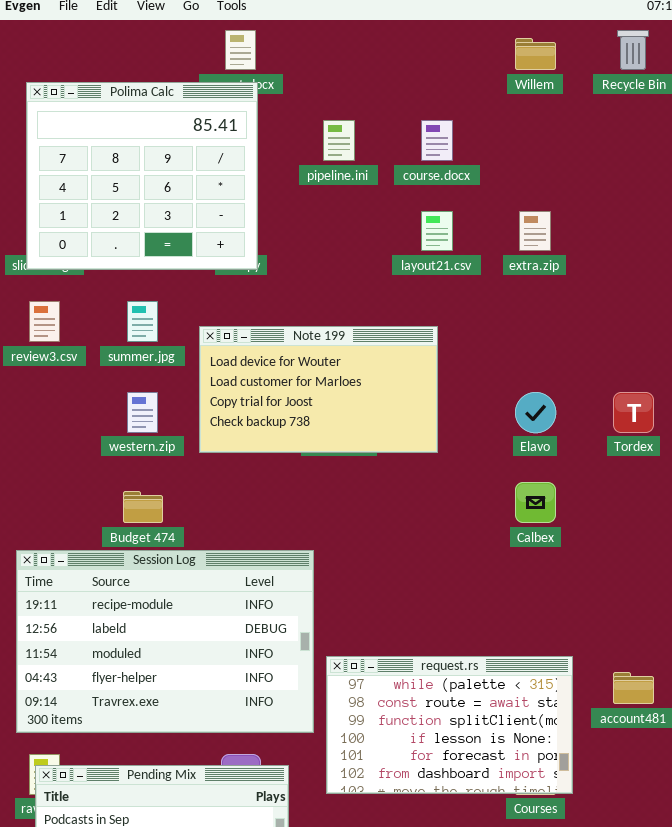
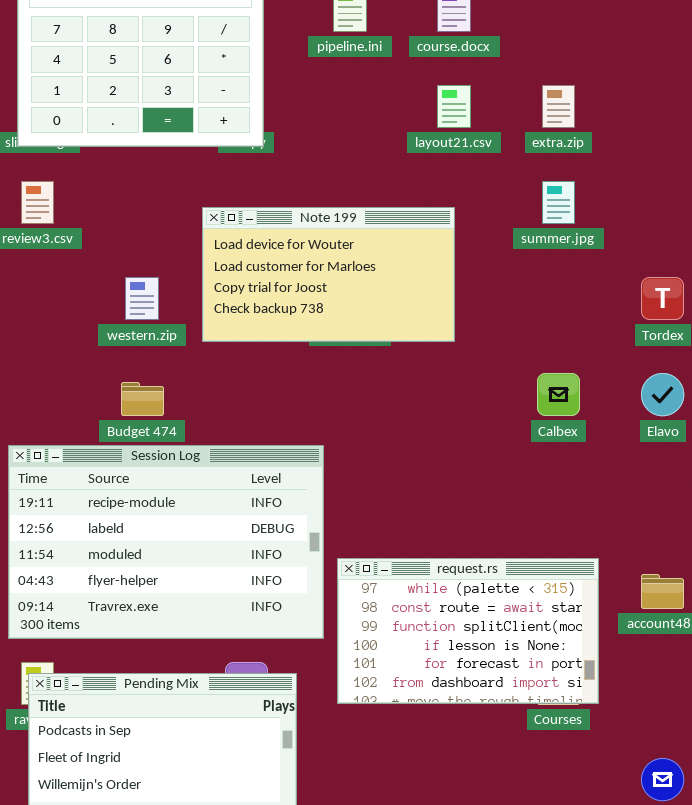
summer.jpg: [127,301,158,342] -> [542,181,575,224], moved
Elavo: [515,392,556,433] -> [641,373,684,416], moved

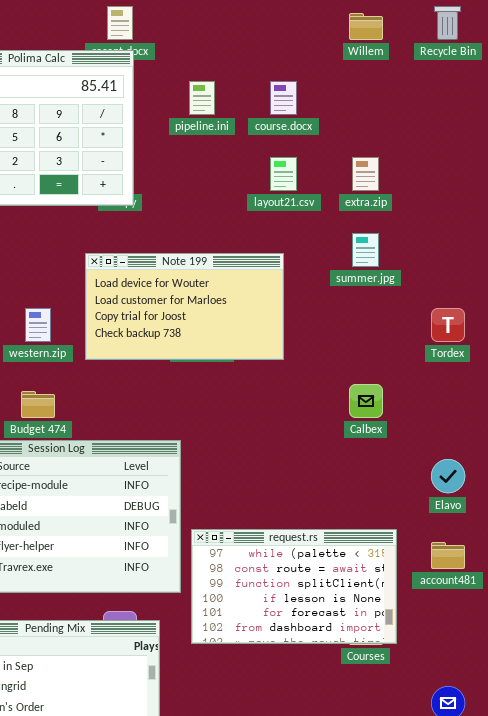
Elavo: [641,373,684,416] -> [431,459,465,493], moved

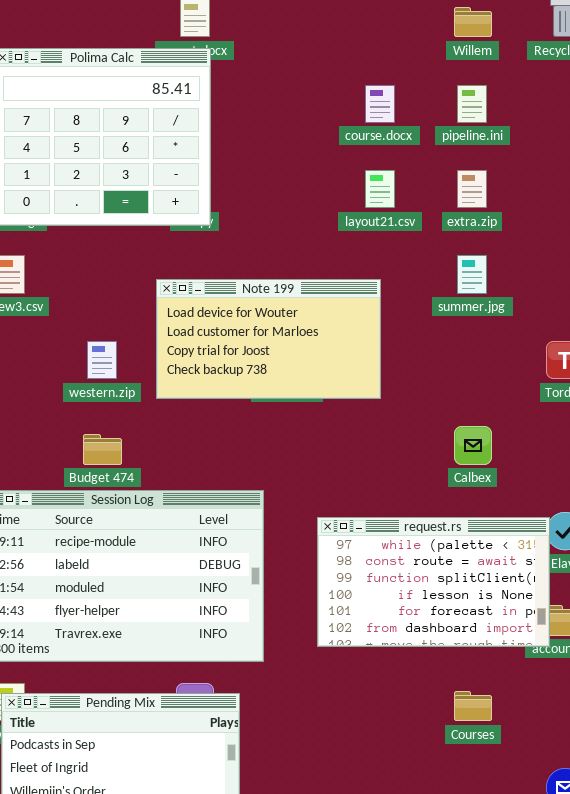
pipeline.ini: [189,81,215,115] -> [457,85,487,123], moved
request.rs: [191,529,397,644] -> [317,517,550,647], moved

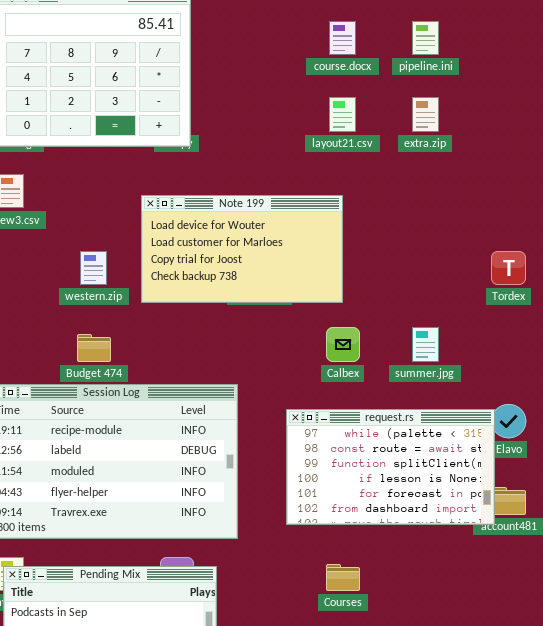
summer.jpg: [457,255,487,294] -> [412,327,439,362], moved
Calbex: [454,426,492,465] -> [326,327,360,362], moved
Courses: [454,691,492,721] -> [326,564,360,591], moved

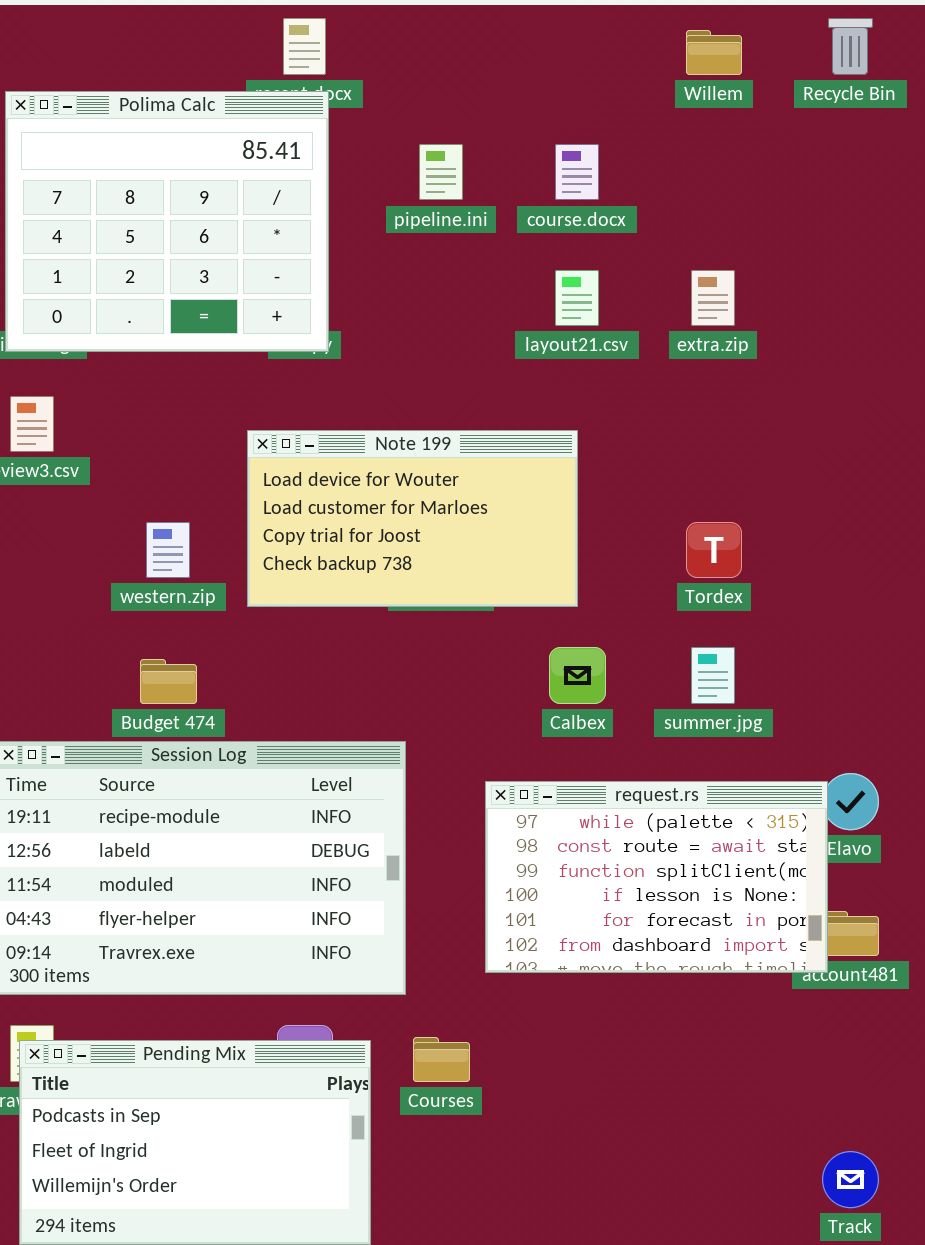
pipeline.ini: [412,21,439,55] -> [419,144,463,200], moved
Tordex: [491,251,526,285] -> [686,522,742,578], moved
Courses: [326,564,360,591] -> [413,1037,470,1082], moved

